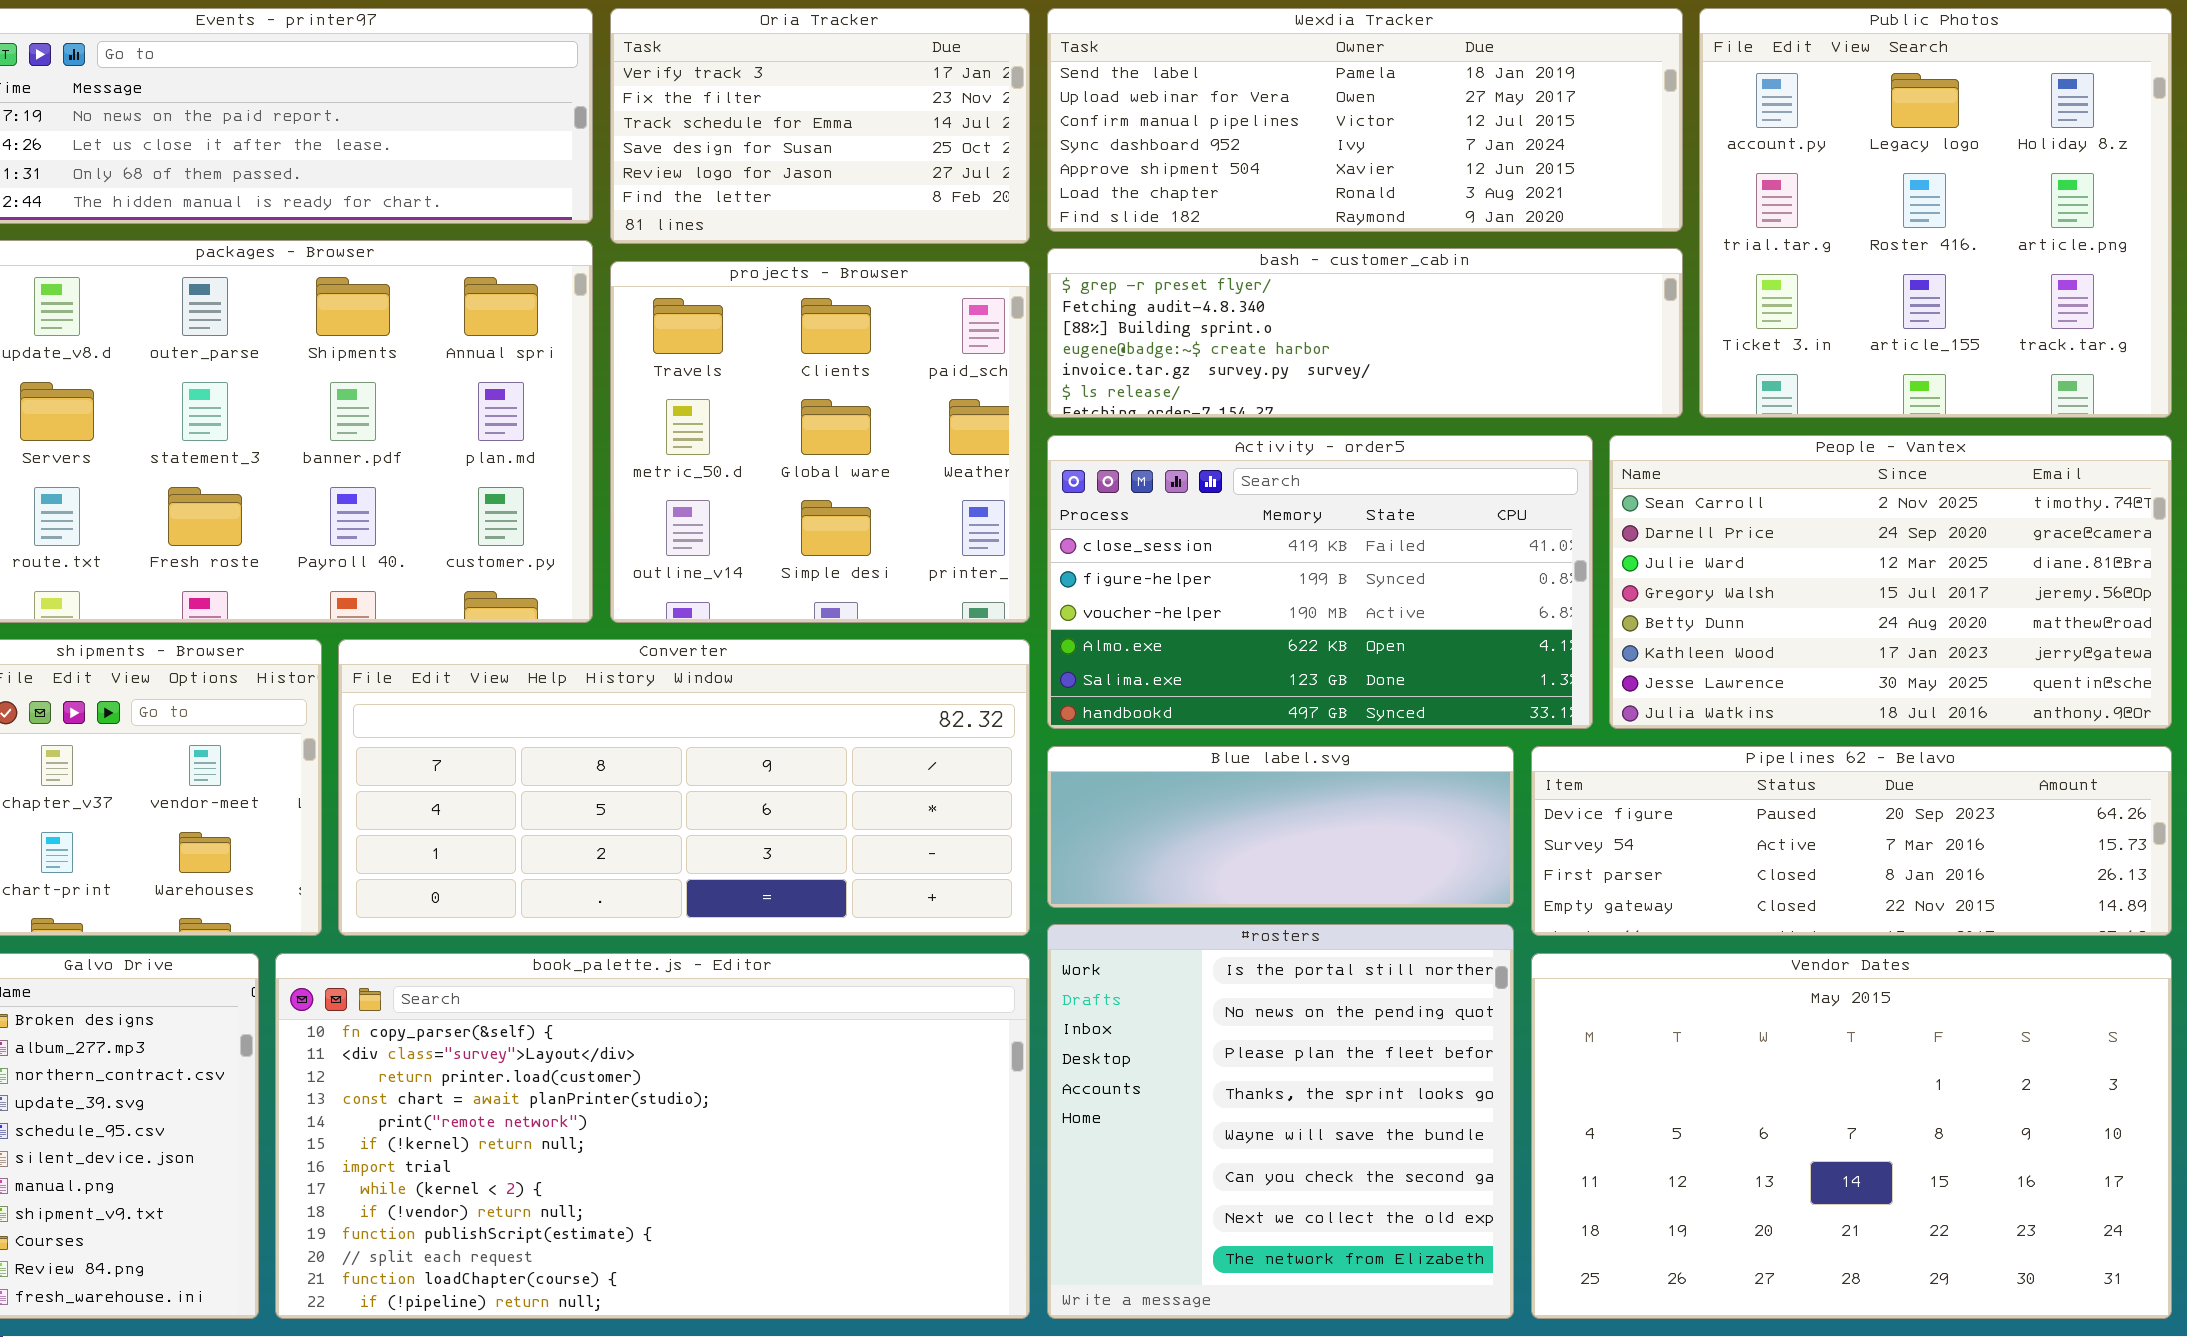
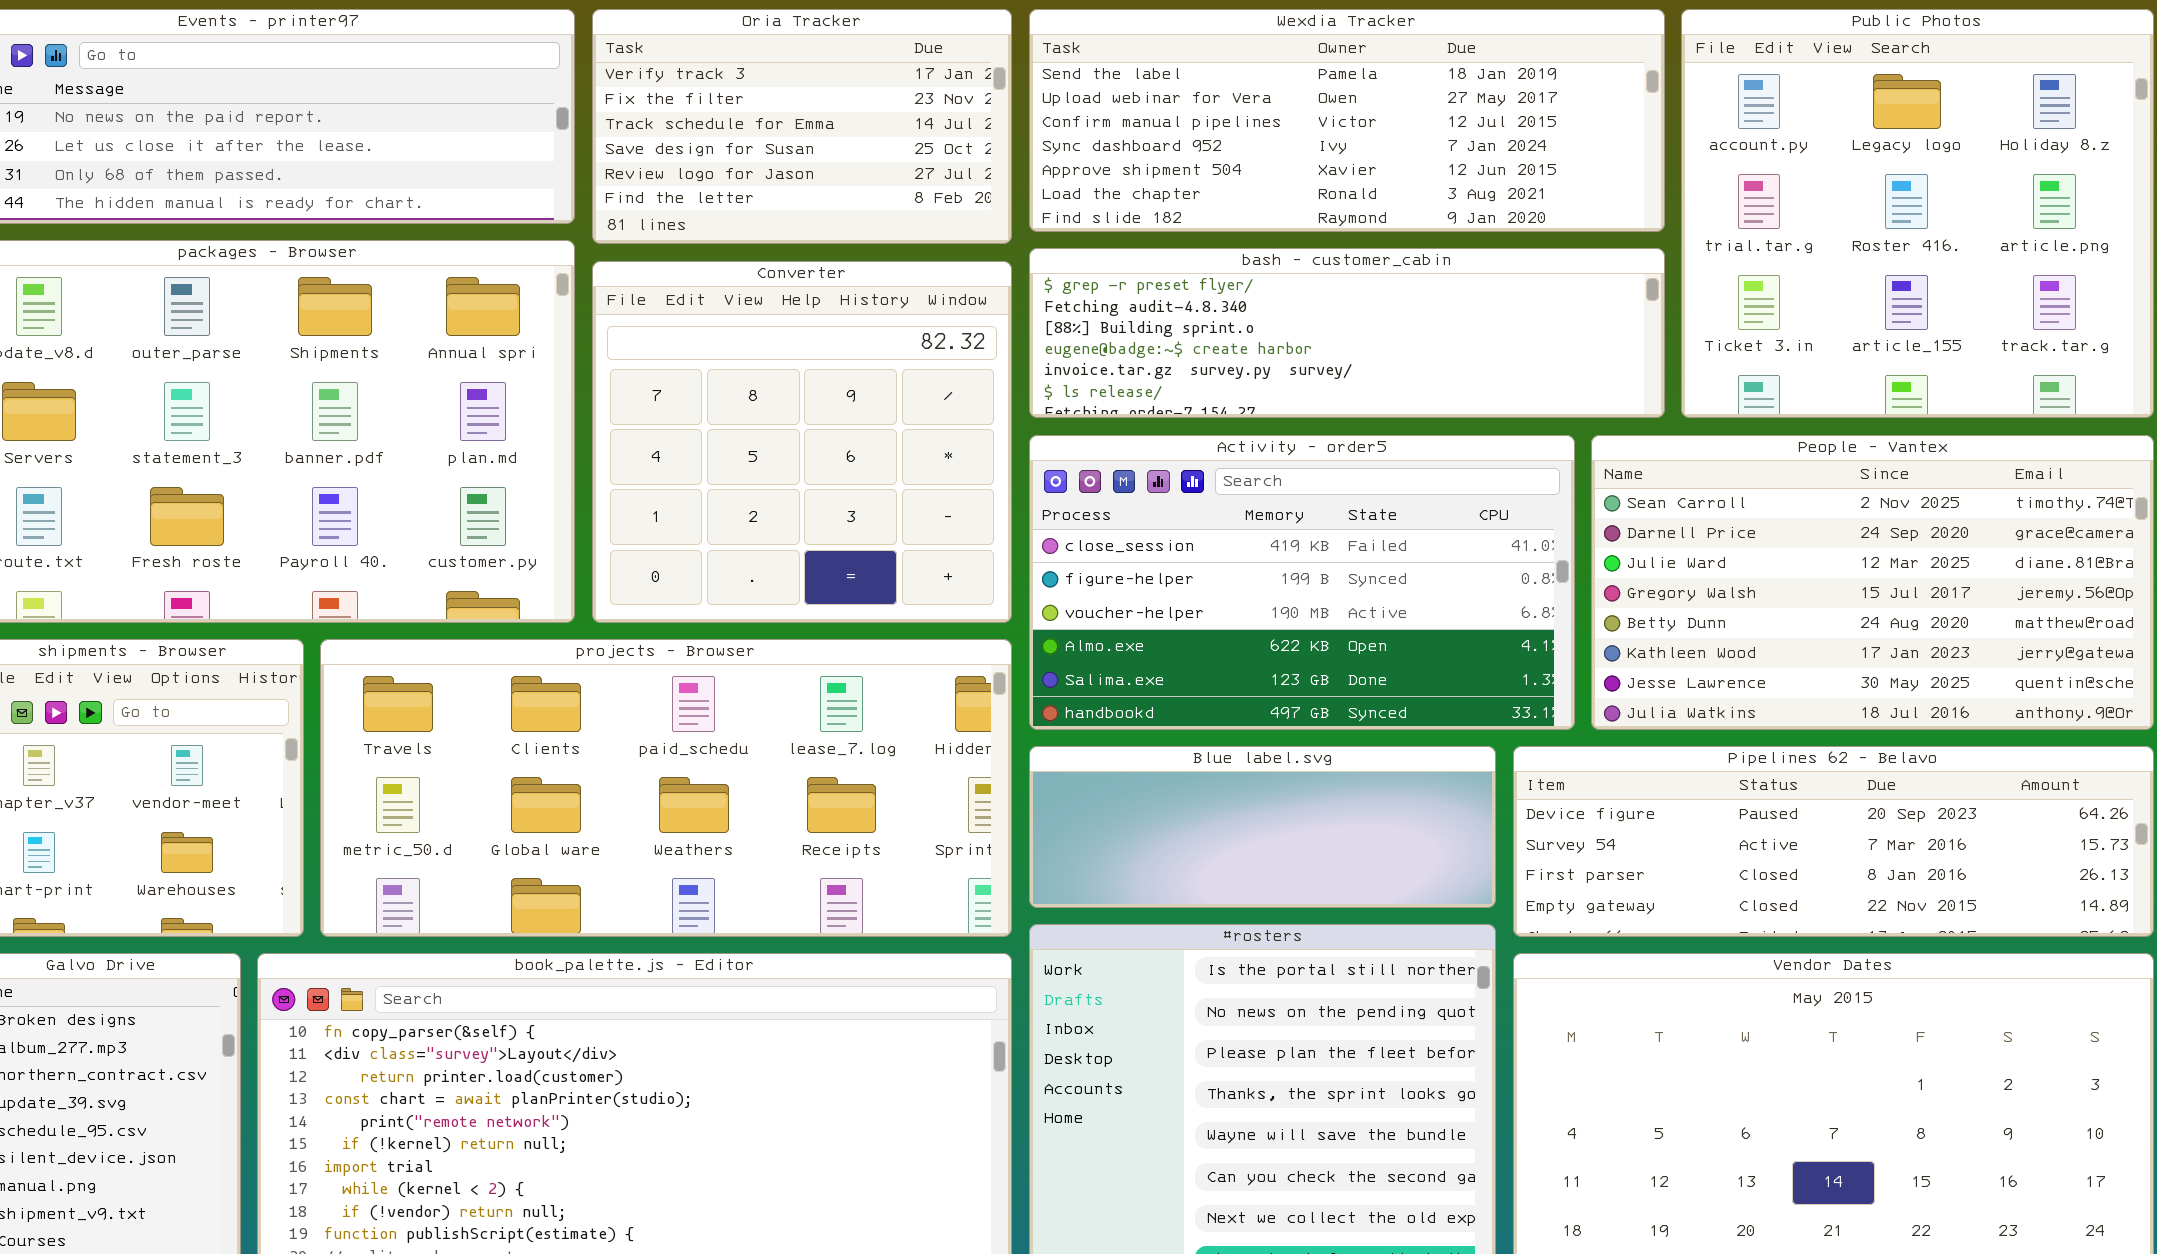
projects - Browser: [610,261,1030,623] -> [320,639,1012,937], moved, resized
Converter: [338,639,1030,936] -> [592,261,1012,623], moved, resized

